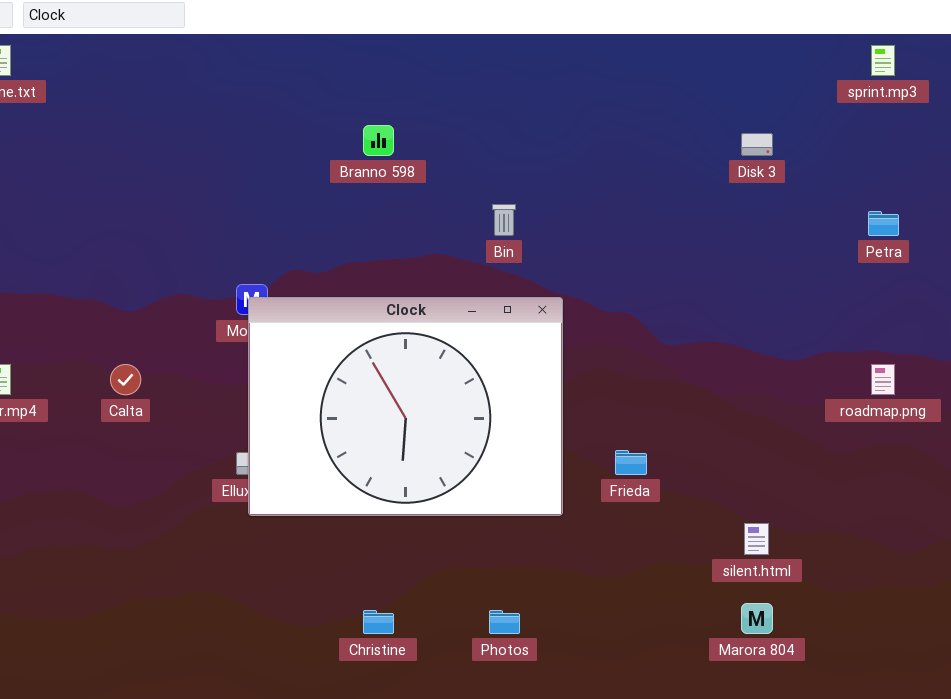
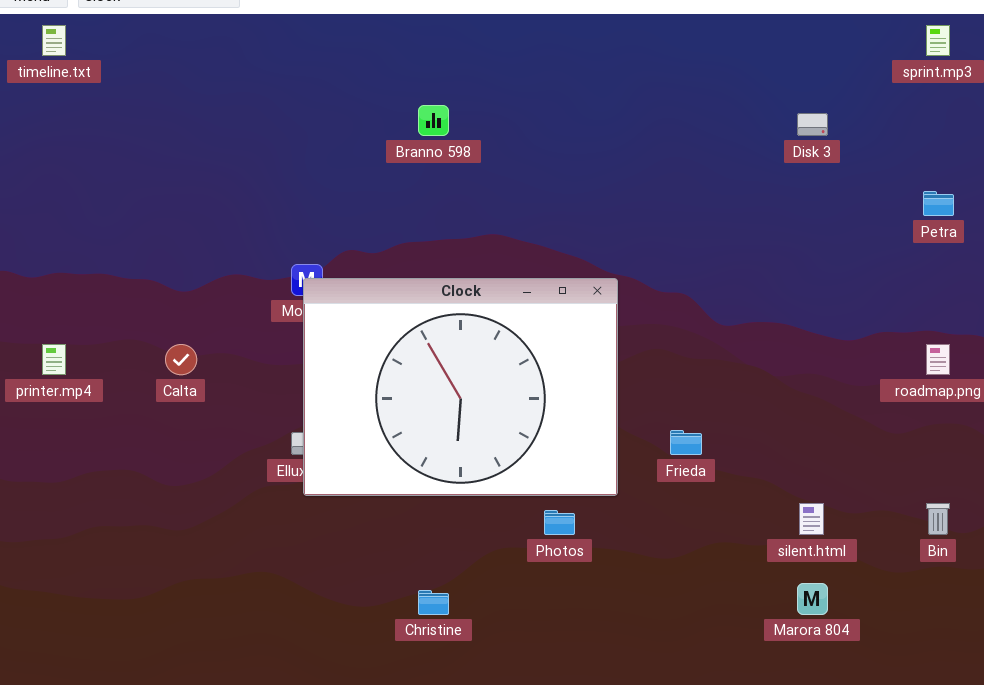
Bin: [492,204,516,236] -> [926,503,950,535], moved
Photos: [489,610,520,634] -> [544,510,575,535], moved

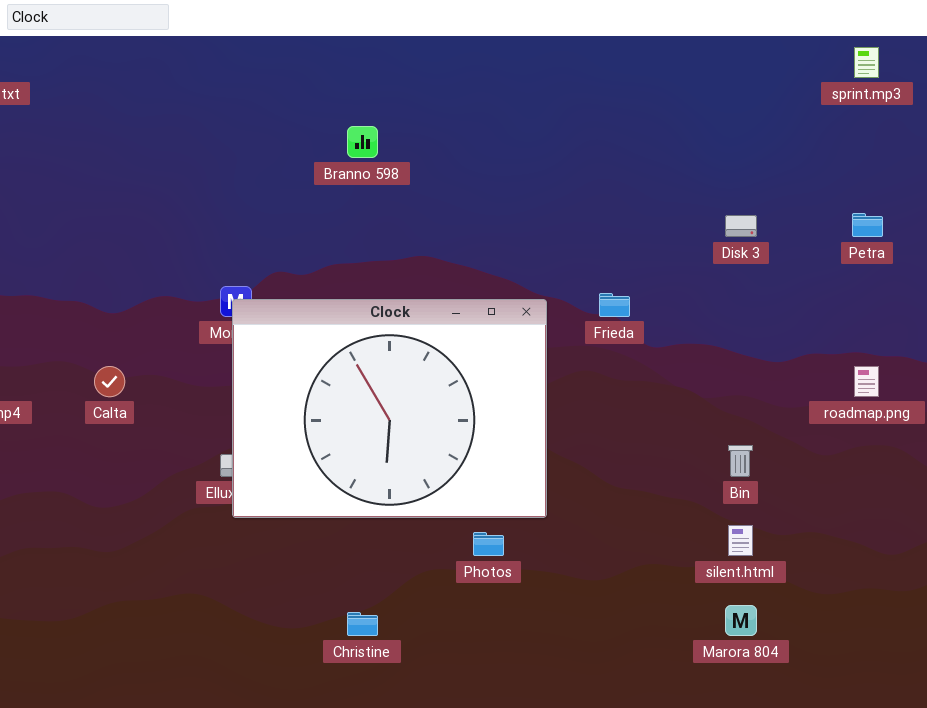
Disk 3: [797,113,828,136] -> [725,215,757,237], moved
Frieda: [670,430,702,455] -> [599,293,630,317], moved
Bin: [926,503,950,535] -> [728,445,753,477], moved

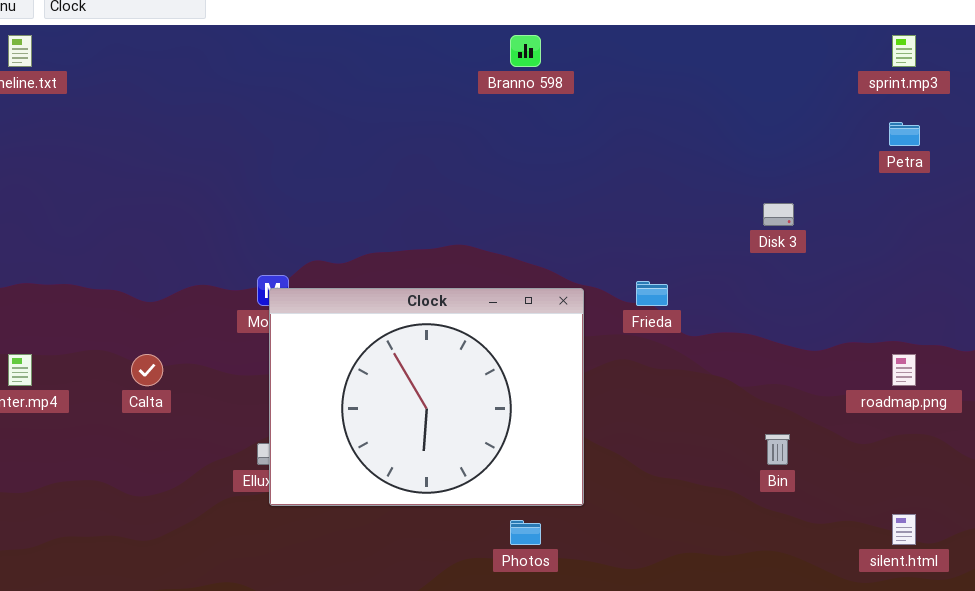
Branno 598: [347,126,378,158] -> [510,35,541,67], moved
Petra: [852,213,883,237] -> [889,122,920,146], moved
silent.html: [728,525,753,556] -> [892,514,916,545], moved

